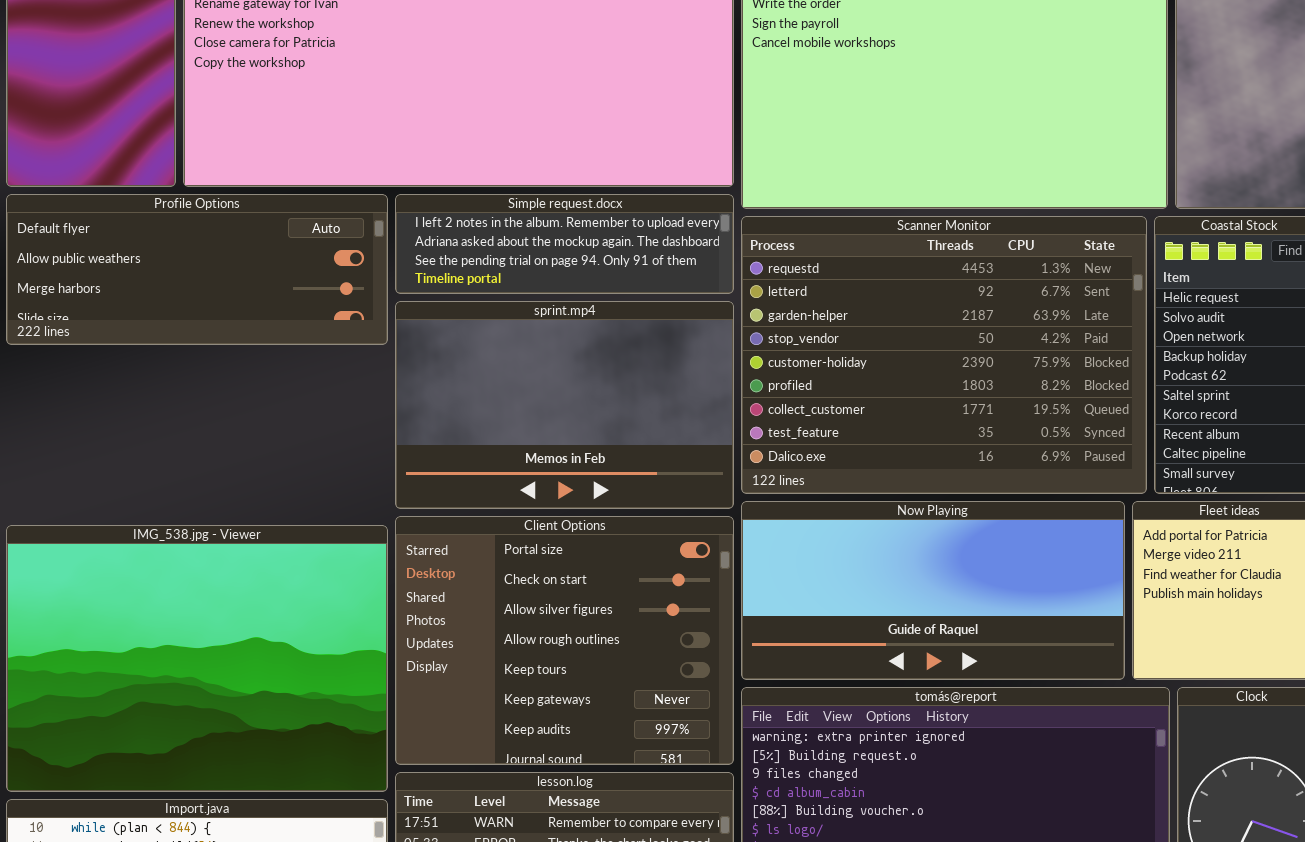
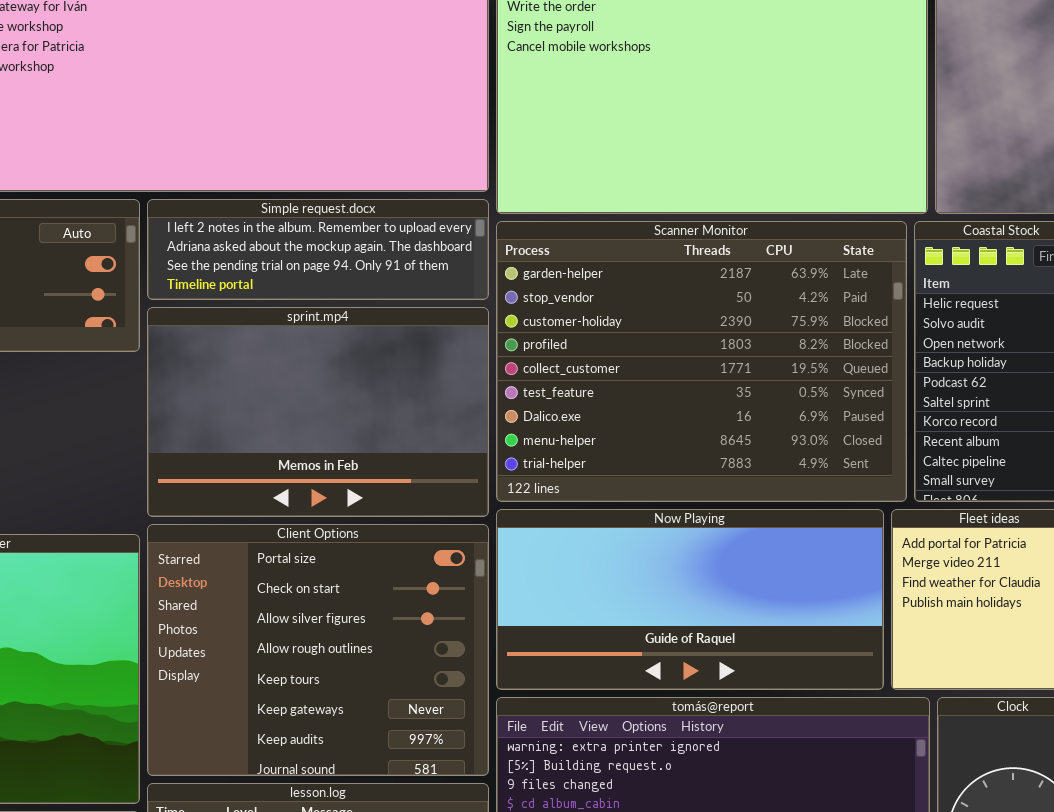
Scanner Monitor: [741,216,1147,494] -> [496,221,907,502], scrolled down 2 rows

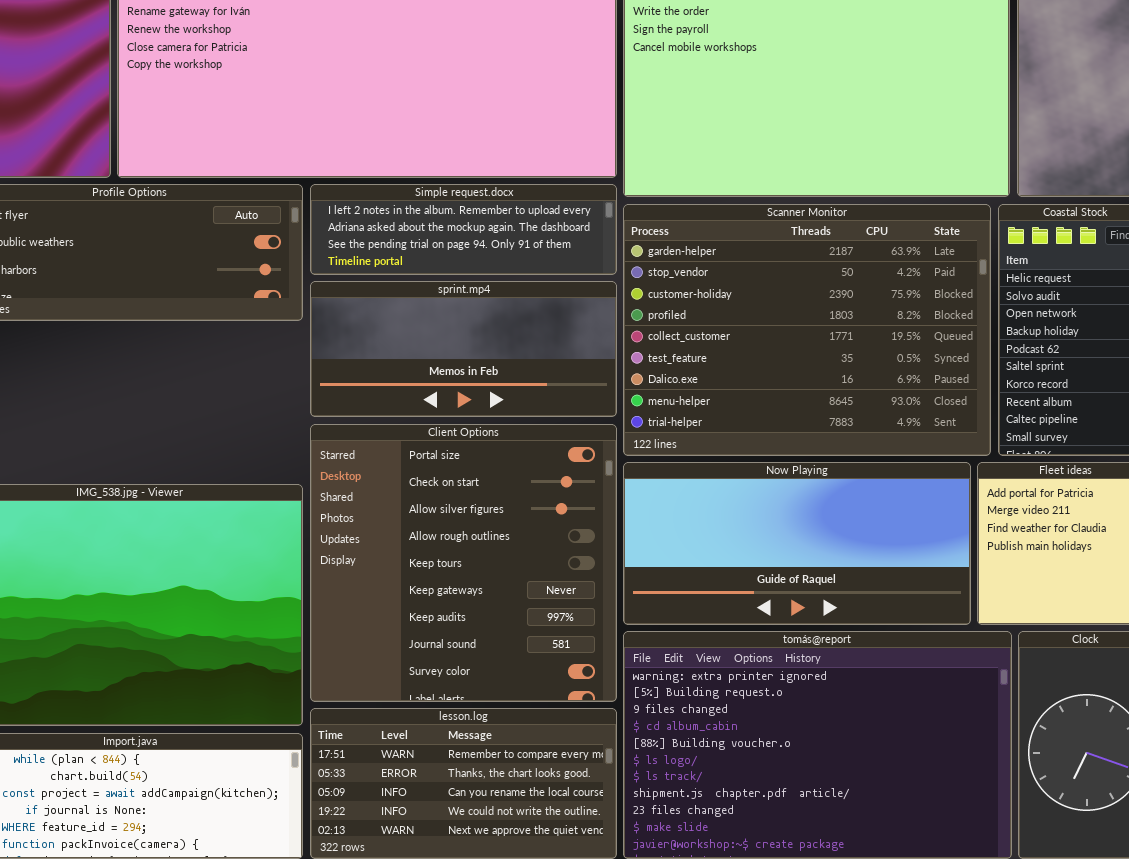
sprint.mp4: [147,307,489,517] -> [310,281,617,417], resized
Client Options: [147,524,489,776] -> [310,424,617,702], resized

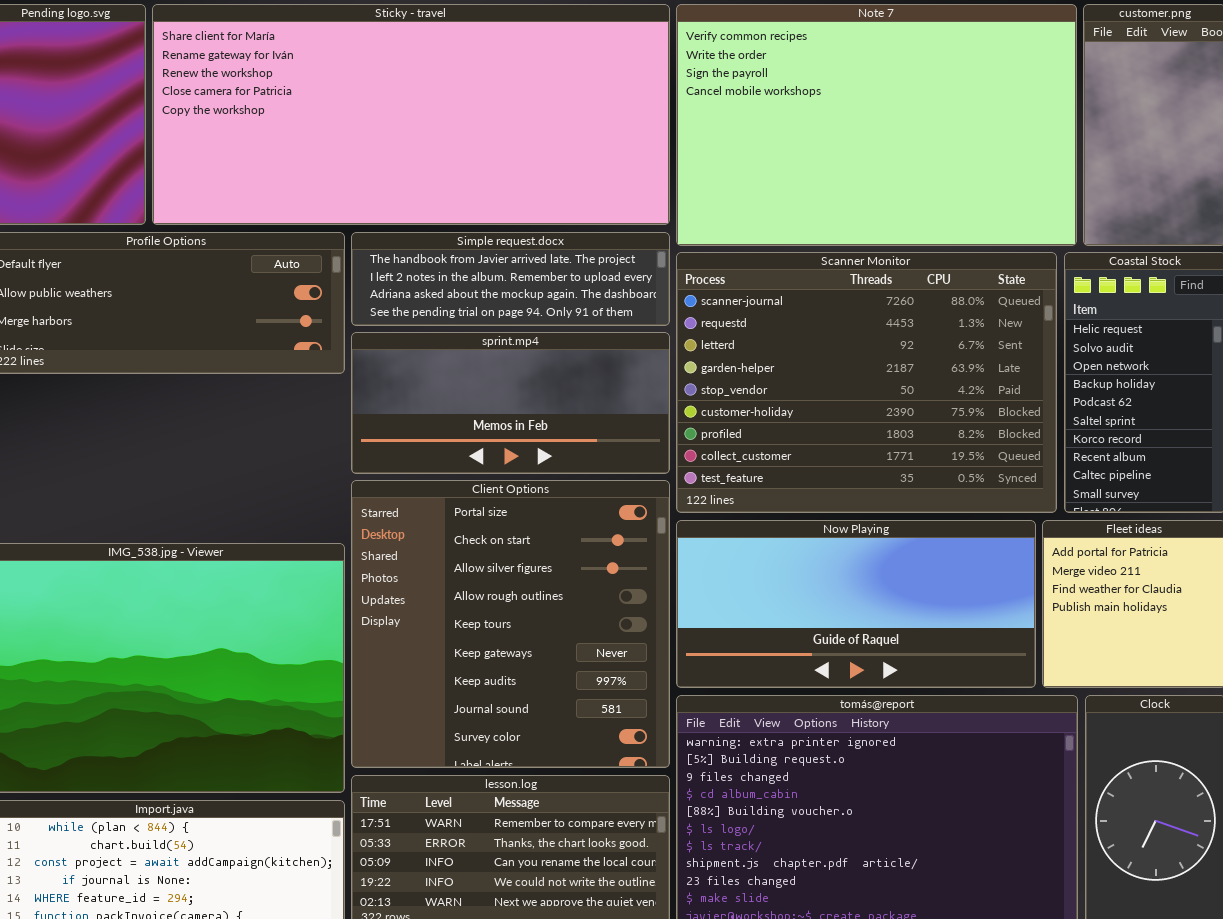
Simple request.docx: [310,184,617,275] -> [351,232,670,326], scrolled up 1 row
Scanner Monitor: [623,204,991,456] -> [676,252,1057,513], scrolled up 3 rows

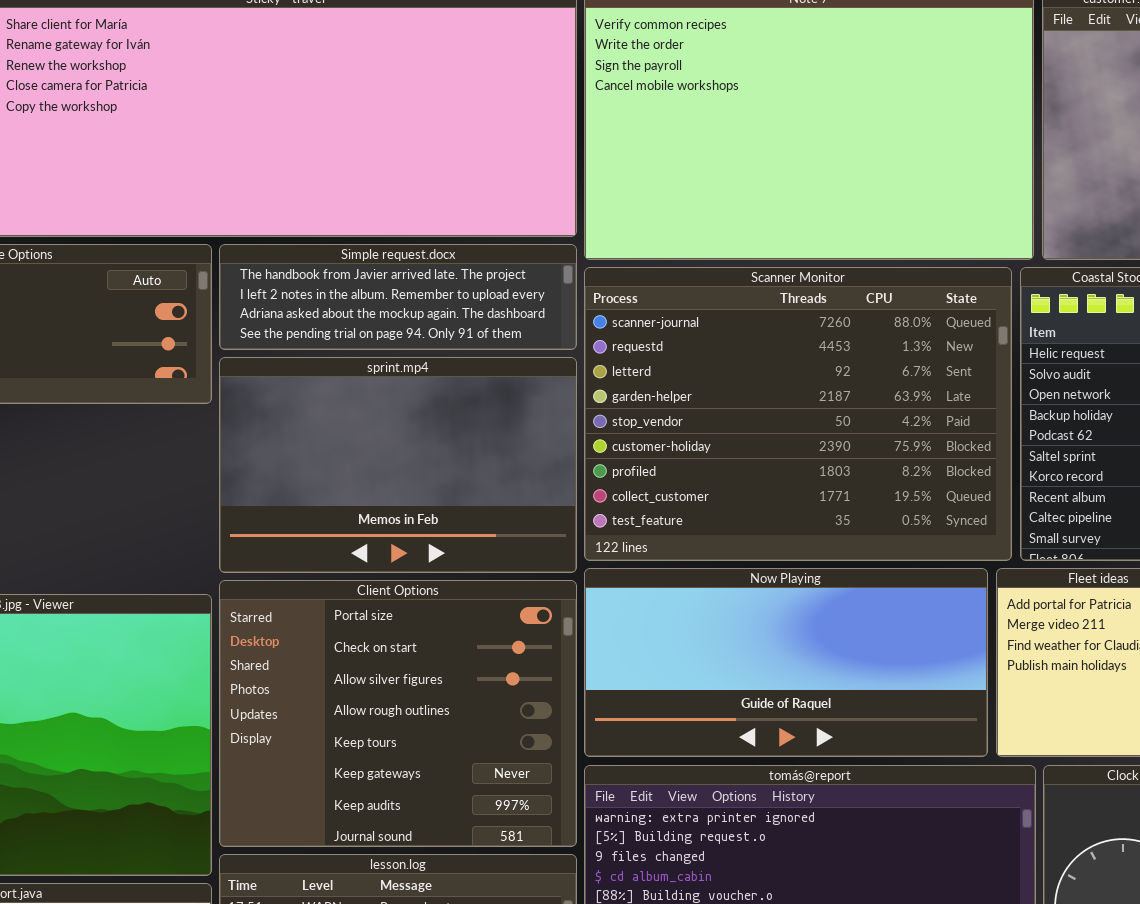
sprint.mp4: [351,332,670,474] -> [219,357,577,573], resized
Client Options: [351,480,670,768] -> [219,580,577,847], resized

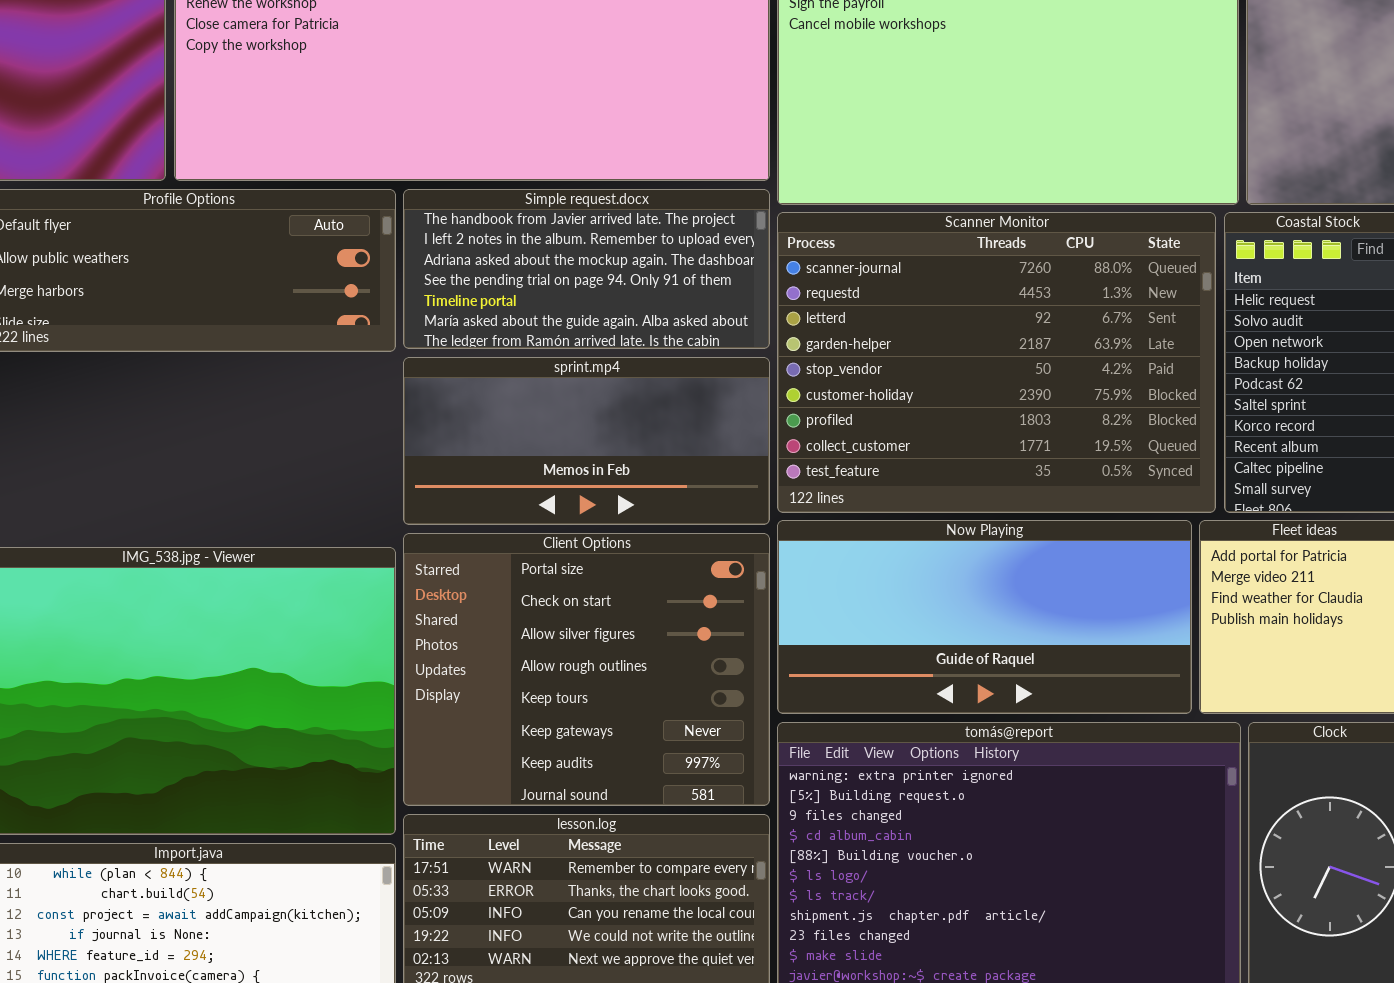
Simple request.docx: [219,244,577,350] -> [403,189,770,349], resized
sprint.mp4: [219,357,577,573] -> [403,357,770,525], resized

